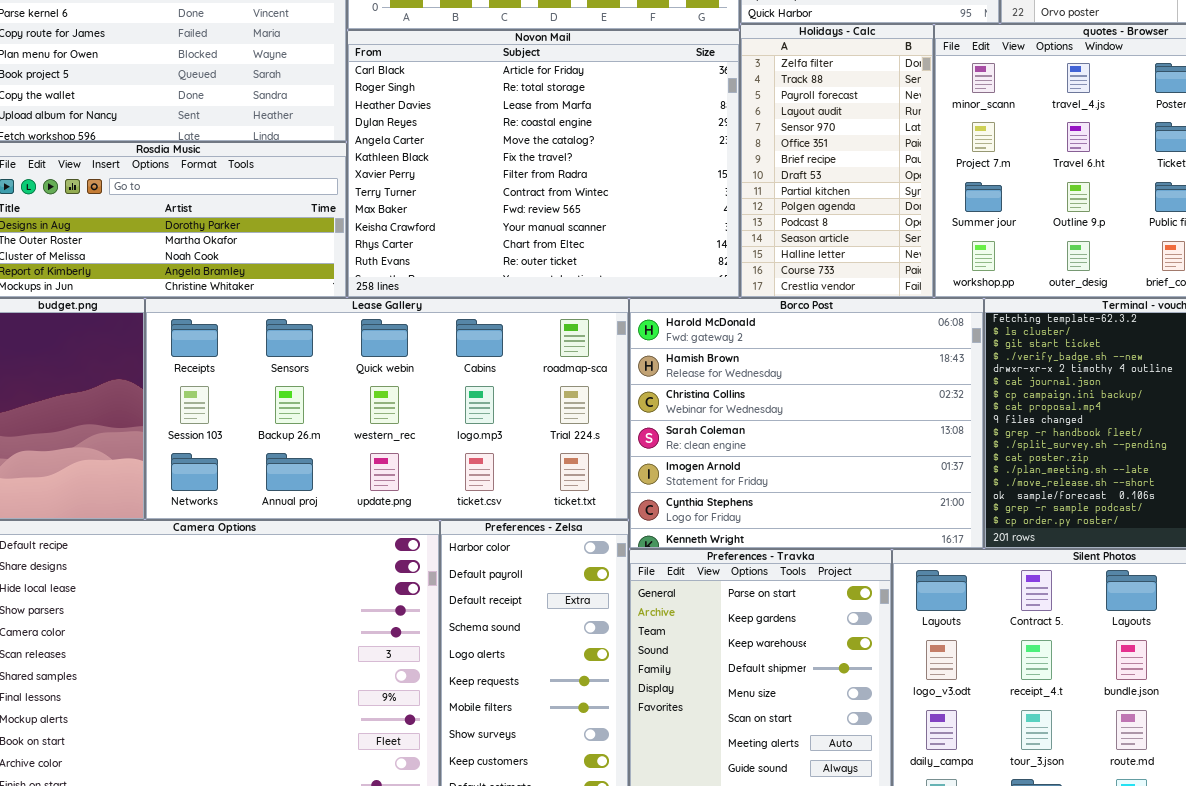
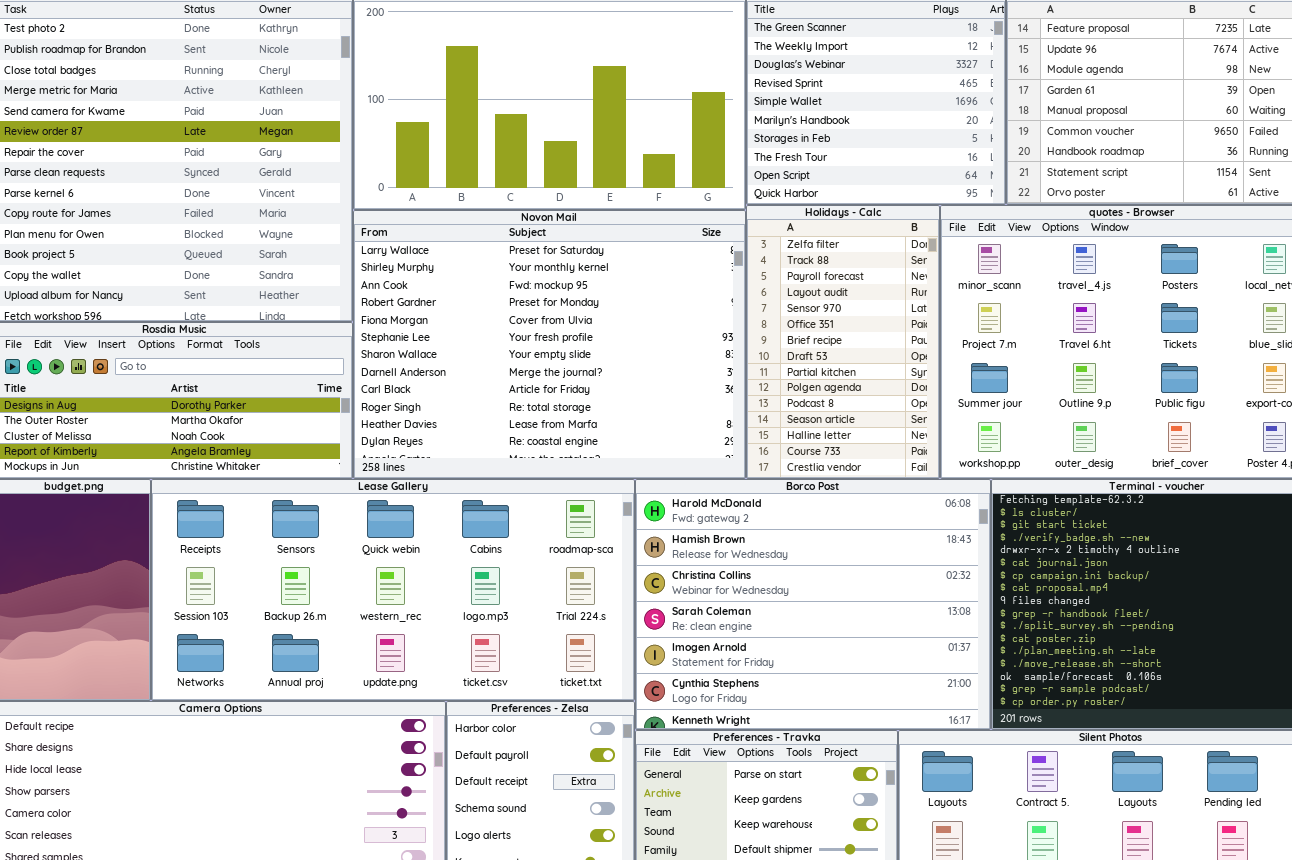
Novon Mail: [347,30,740,298] -> [353,210,746,479], scrolled up 8 rows

